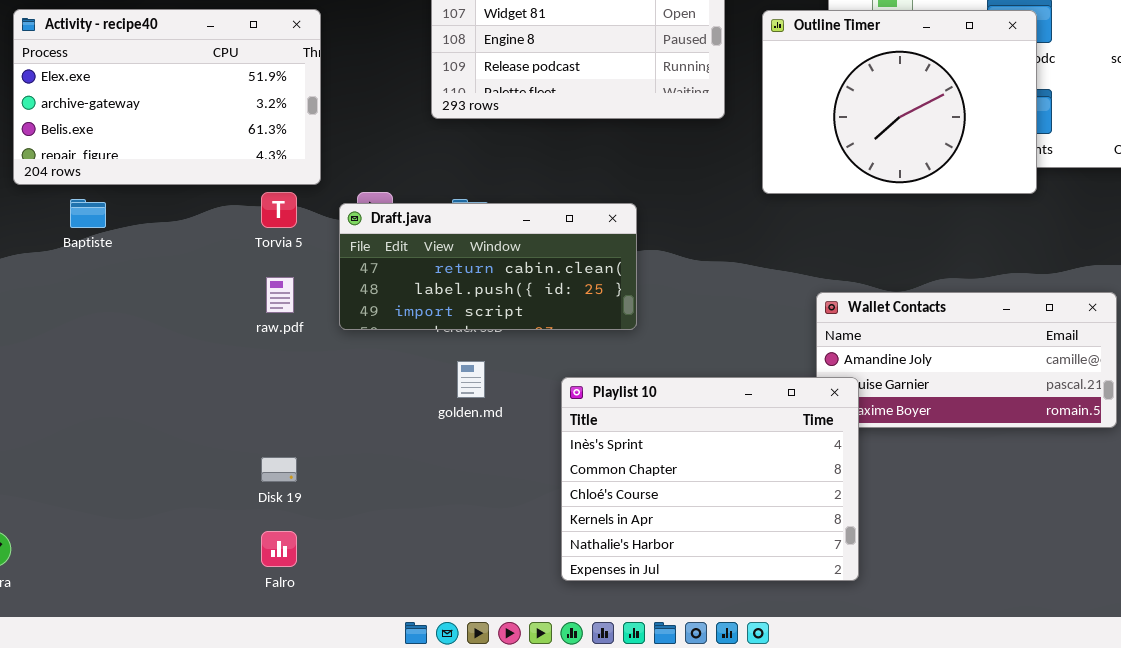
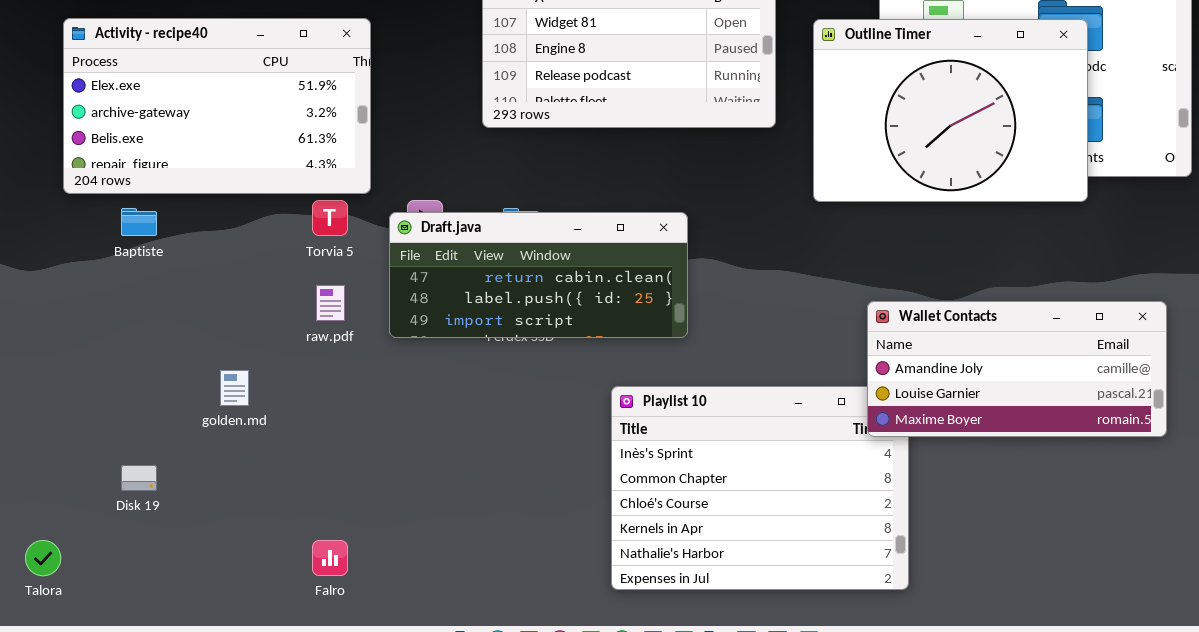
Wallet Contacts: [816,292,1117,428] -> [867,301,1167,437], raised
golden.md: [457,361,485,398] -> [220,370,249,406], moved
Disk 19: [261,457,297,482] -> [121,465,157,491], moved

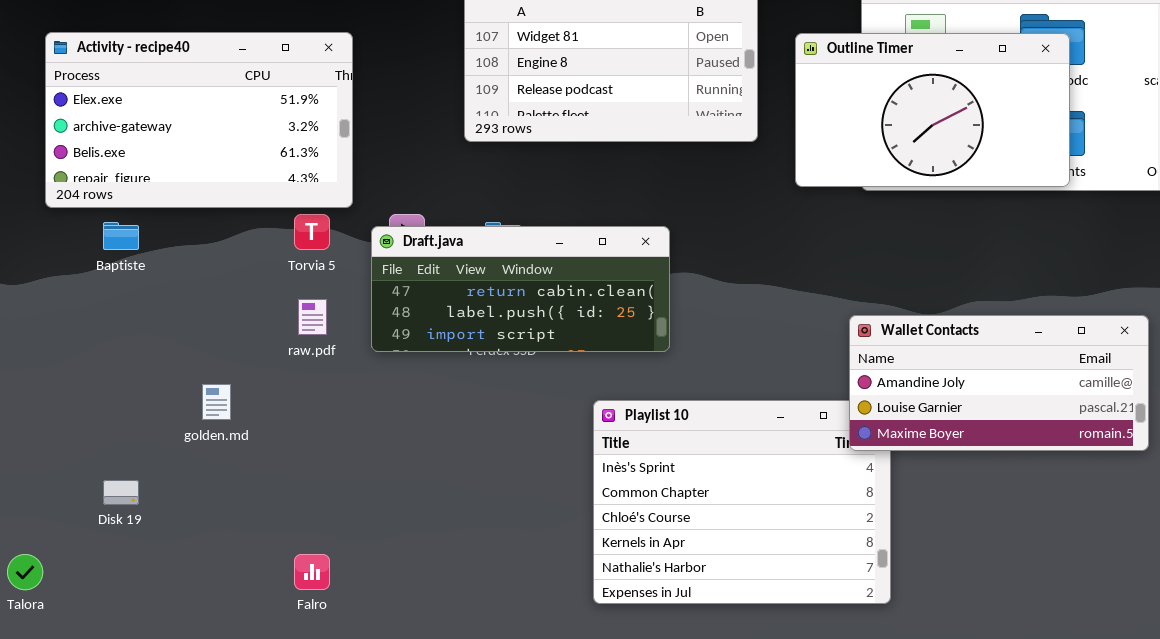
Outline Timer: [813,19,1088,202] -> [795,33,1070,187], resized

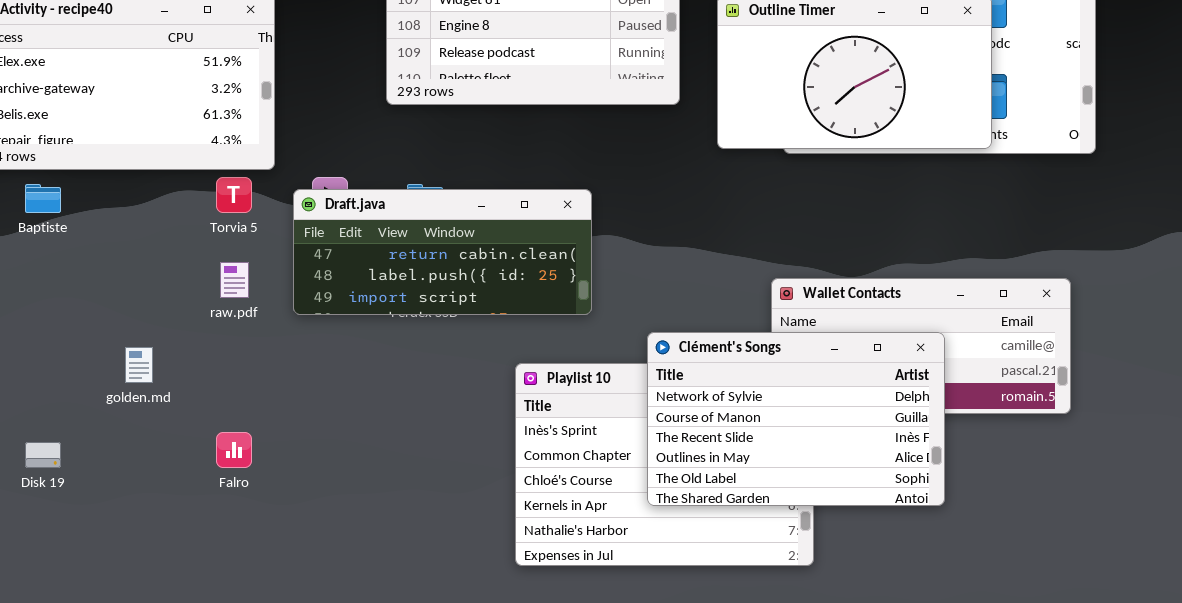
Clément's Songs: none -> [647,332,945,506], opened
Falro: [294,554,330,590] -> [216,432,252,468], moved

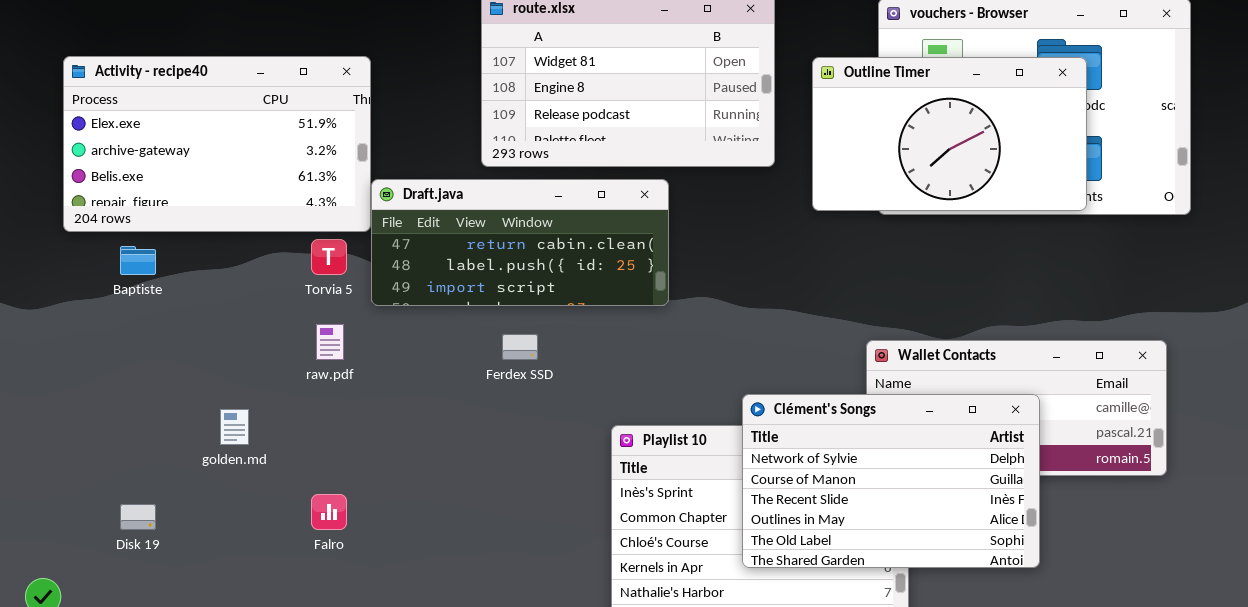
Draft.java: [293,189,592,315] -> [371,179,669,306], moved

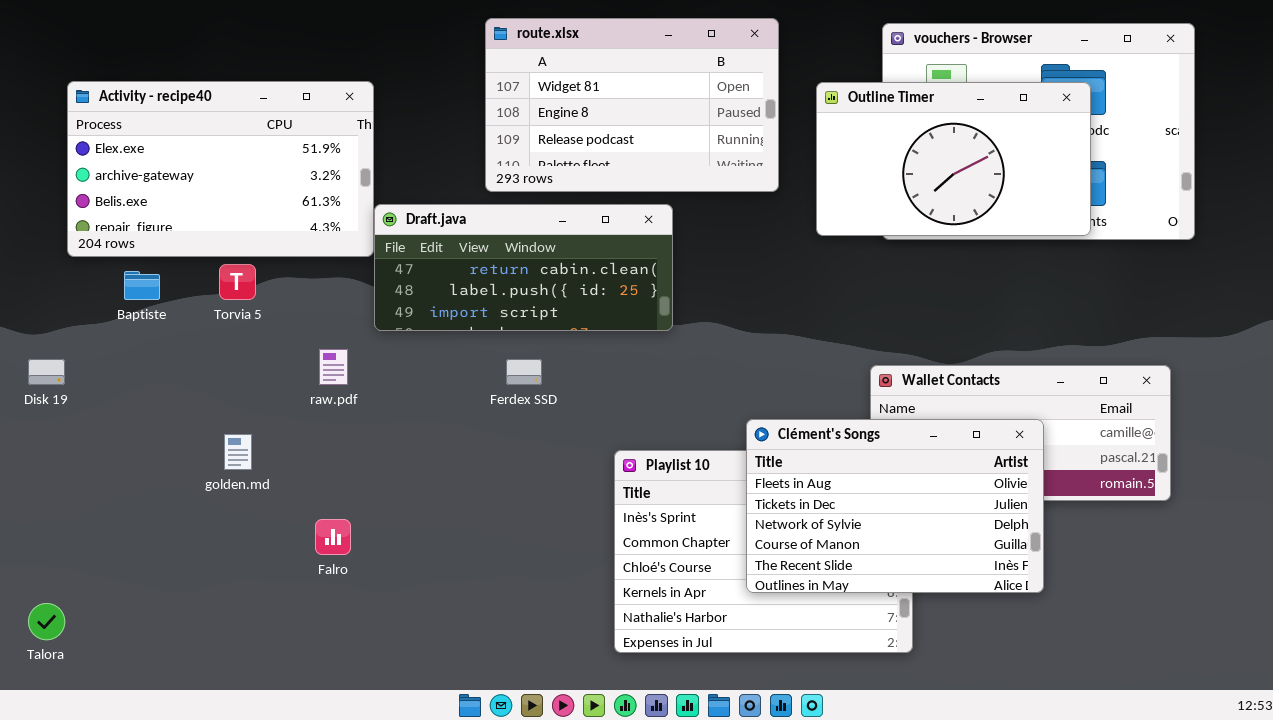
Torvia 5: [311,239,347,275] -> [219,264,256,300], moved
Clément's Songs: [742,394,1040,568] -> [746,419,1044,593], scrolled up 2 rows
Disk 19: [120,504,156,530] -> [28,359,65,385], moved

